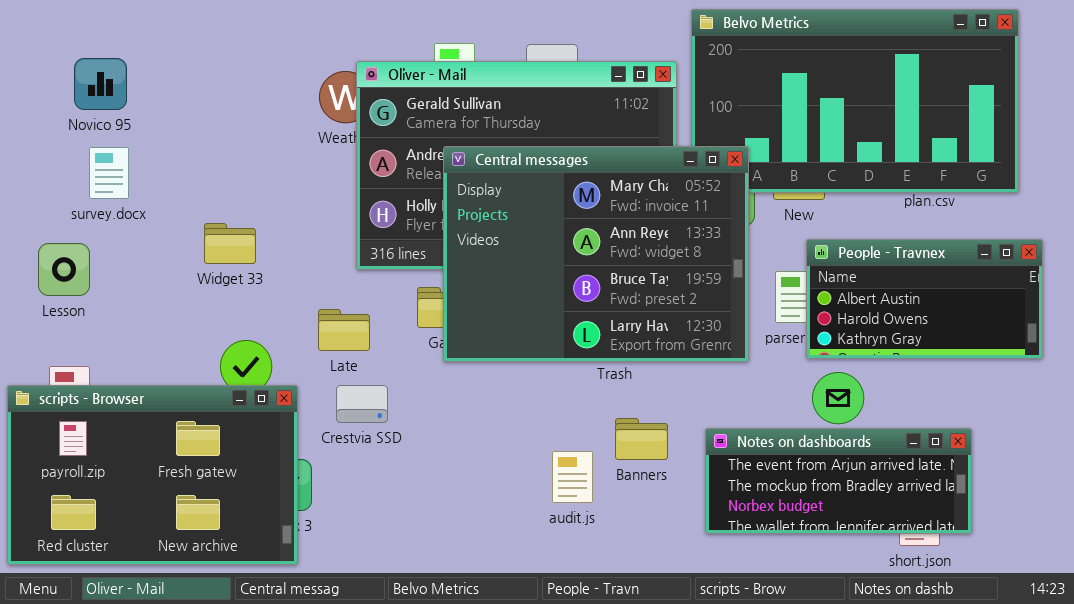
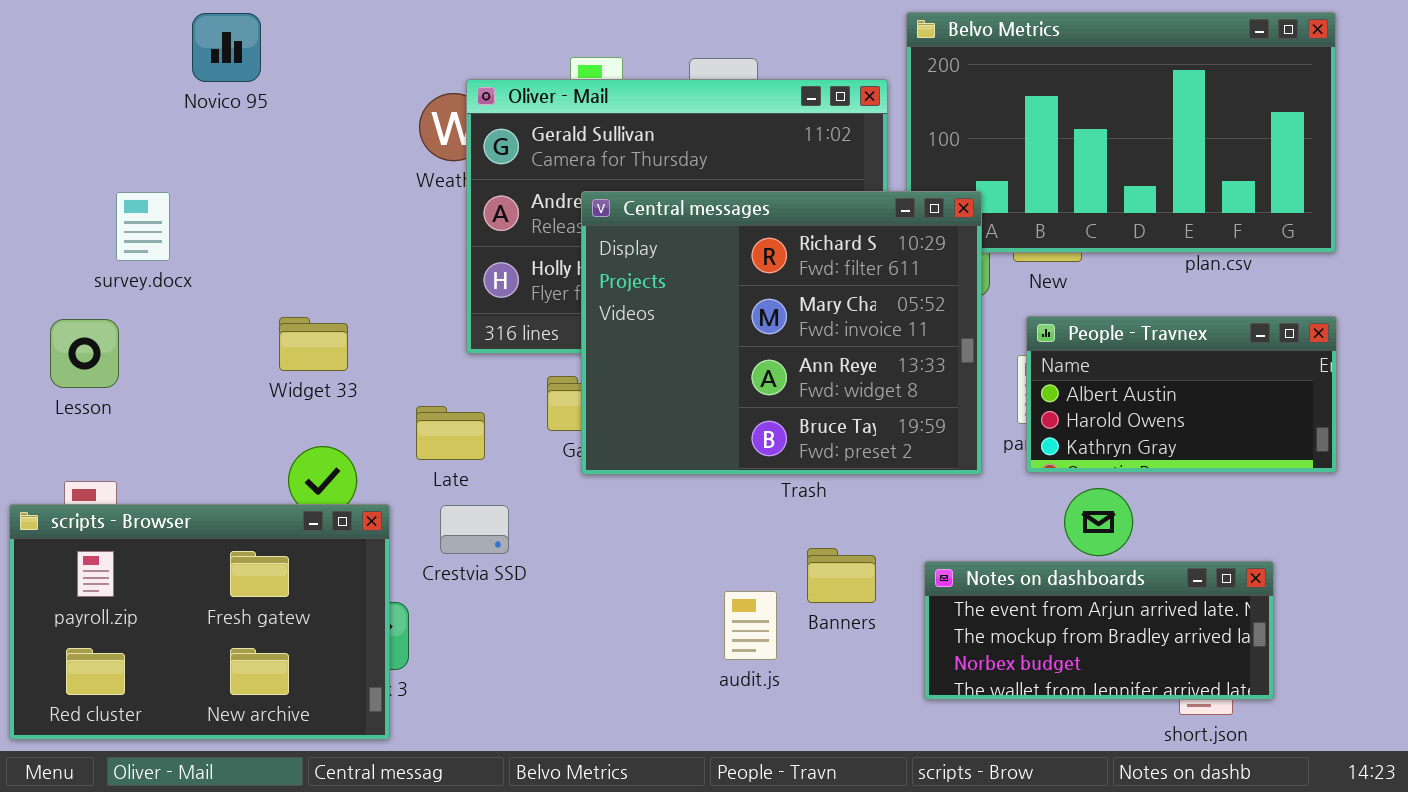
Novico 95: [74,58,127,110] -> [192,13,261,82], moved
Central messages: [443,146,749,362] -> [581,191,982,475], scrolled up 1 row
Widget 33: [204,223,256,264] -> [279,317,348,371], moved
People - Travnex: [806,239,1043,359] -> [1026,316,1337,473], moved

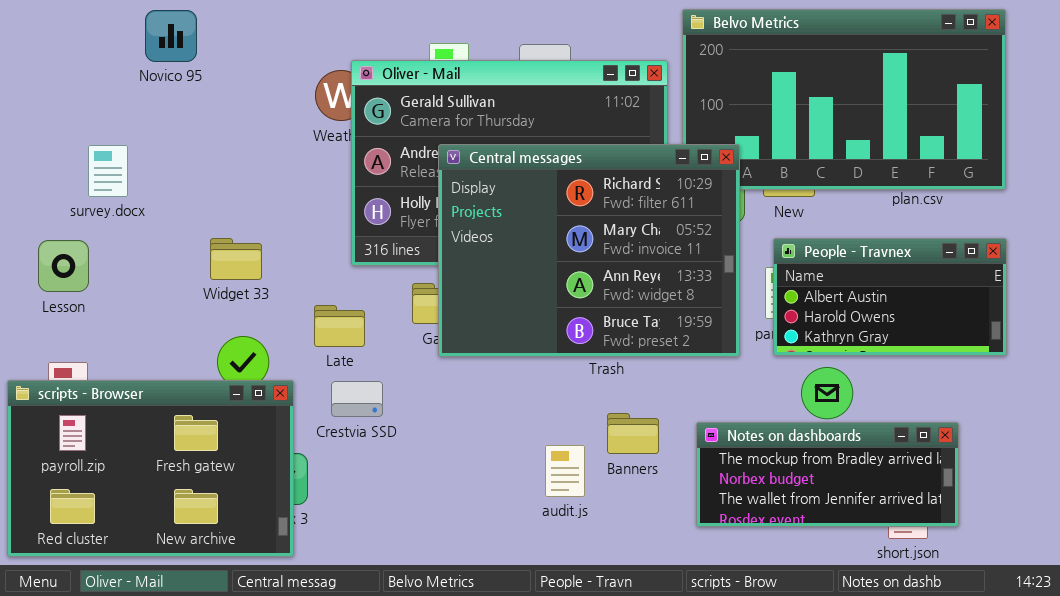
Notes on dashboards: [924,561,1274,700] -> [696,422,959,527], scrolled down 1 row

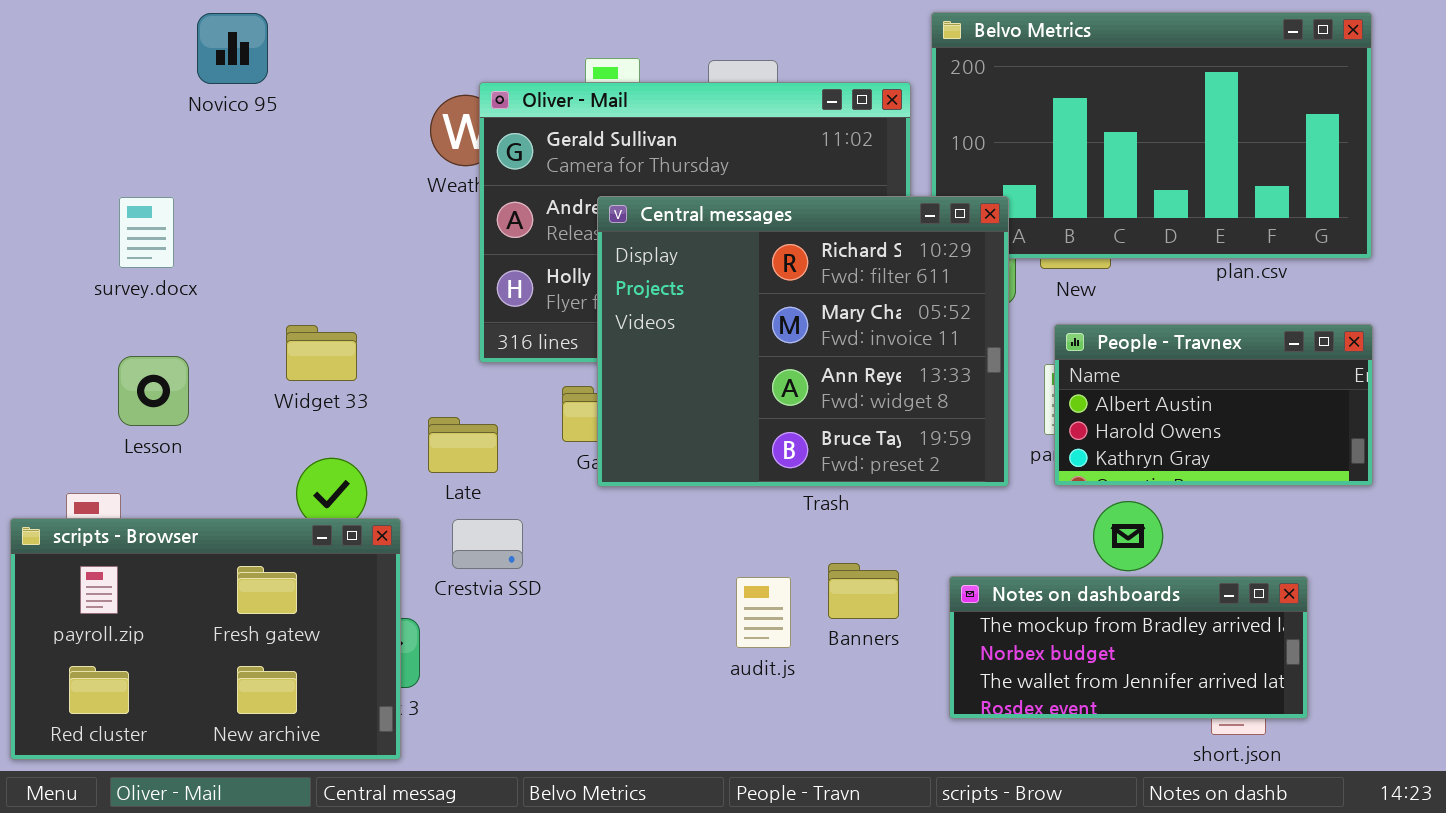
Lesson: [38,240,89,292] -> [118,356,189,426], moved
audit.js: [545,445,585,497] -> [736,577,791,648], moved

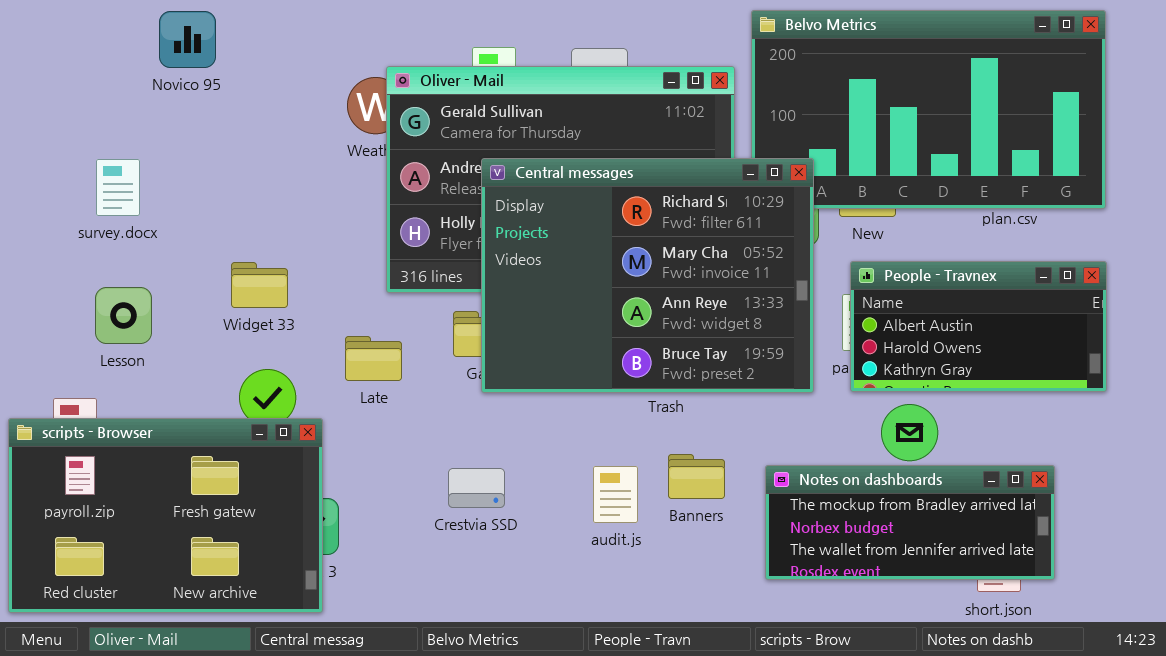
Crestvia SSD: [452,519,523,569] -> [448,468,505,508], moved

